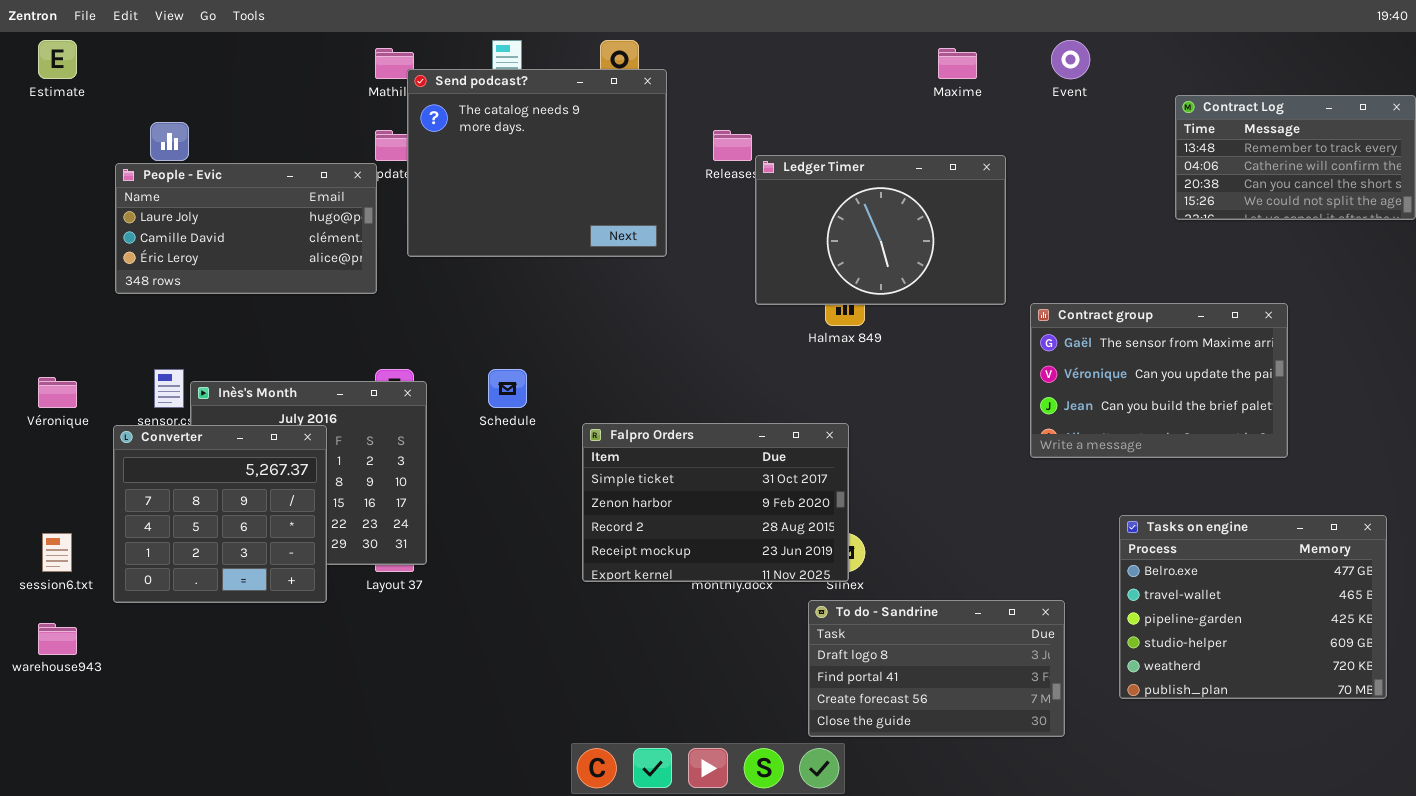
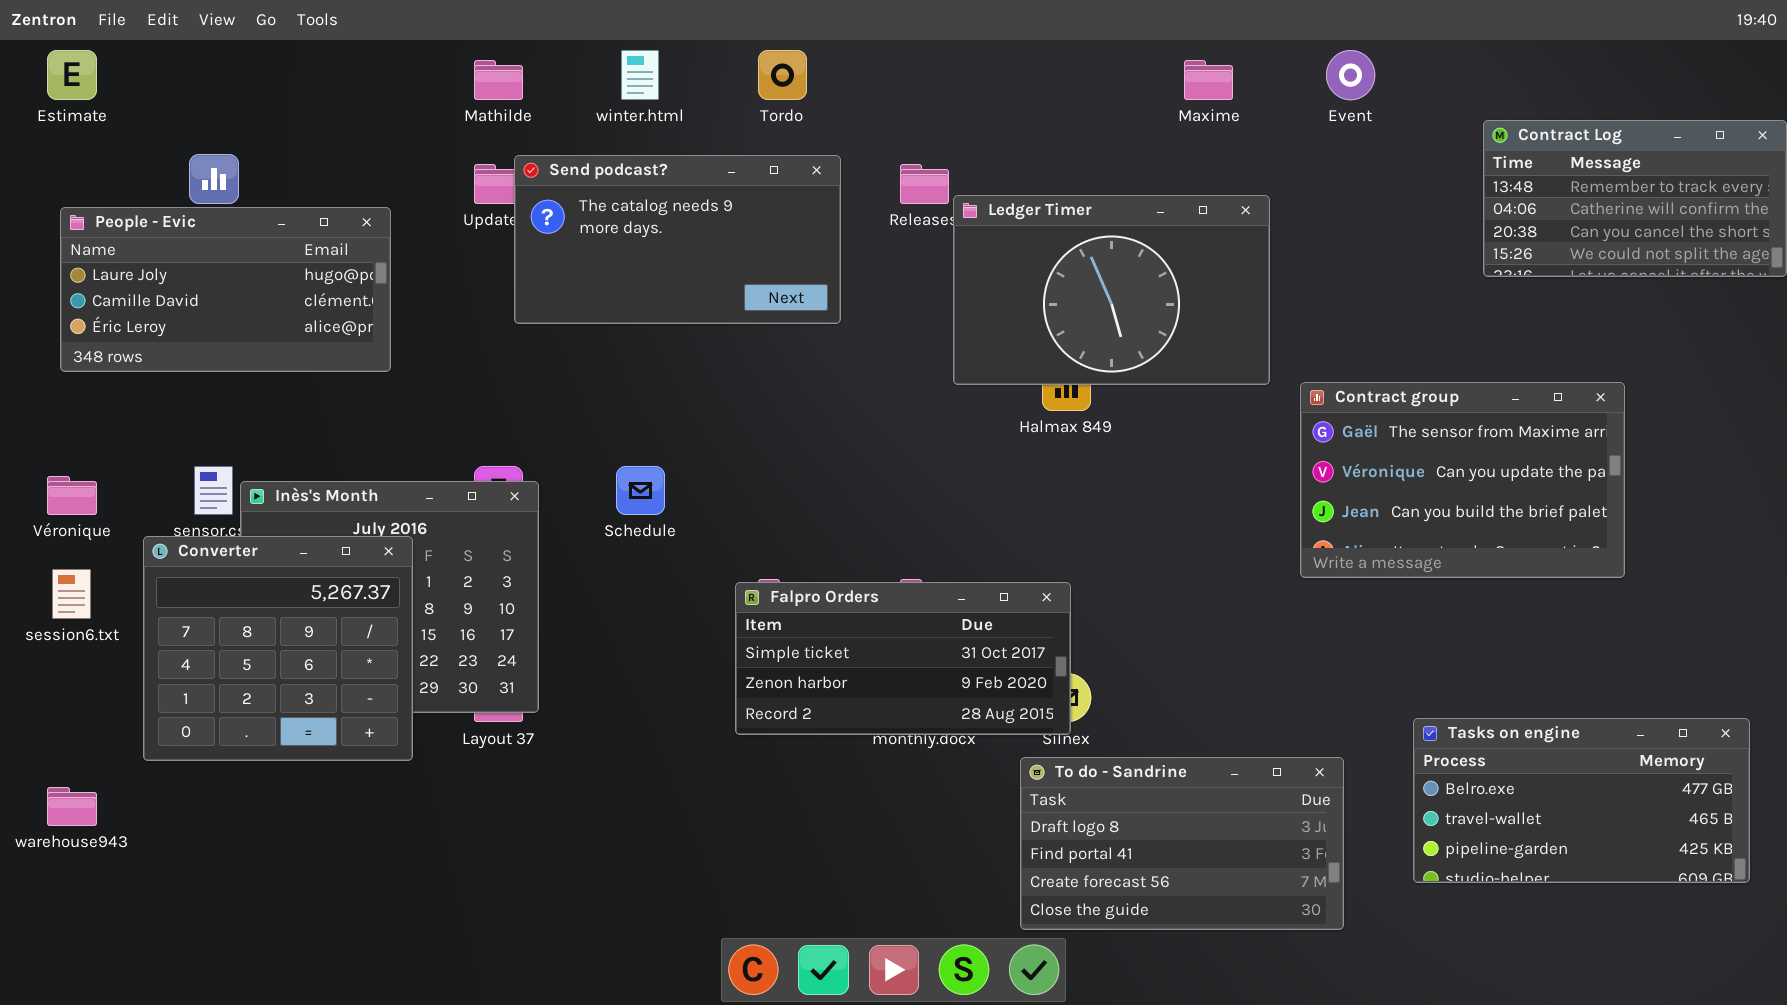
Send podcast?: [407,69,667,257] -> [514,155,841,324], resized
People - Evic: [115,163,377,294] -> [60,207,391,372], moved
Falpro Orders: [582,423,849,582] -> [735,582,1071,735], resized
Tasks on engine: [1119,515,1387,699] -> [1413,718,1750,883], resized
session6.txt: [42,533,72,572] -> [52,569,91,619], moved

